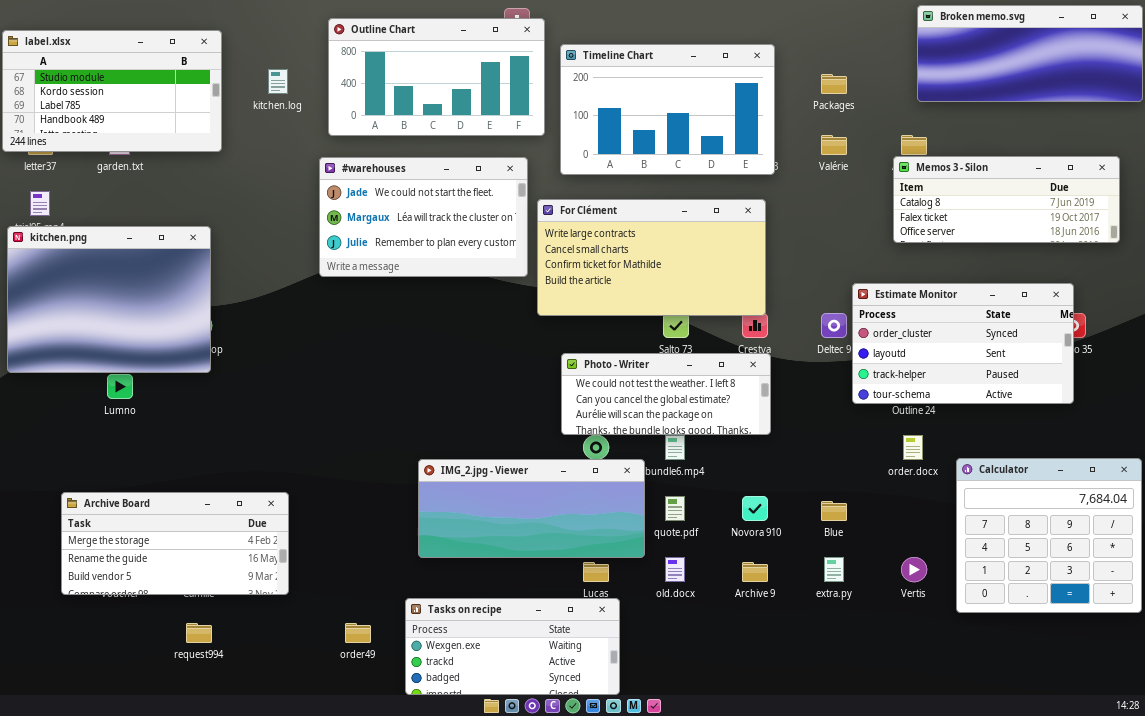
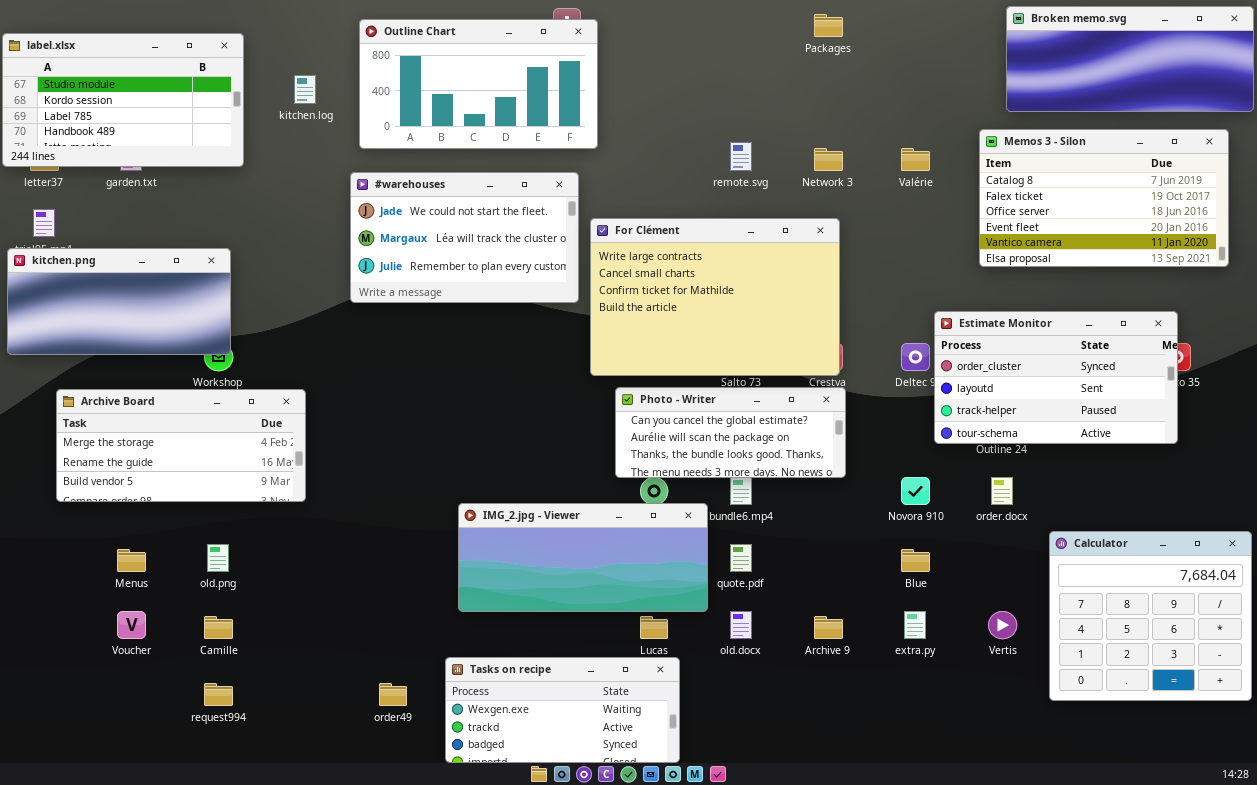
Timeline Chart: [560,44,775,175] -> none, closed
Packages: [821,74,847,94] -> [814,14,843,37], moved
Memos 3 - Silon: [893,156,1120,243] -> [979,129,1229,267], resized
For Clément: [537,199,766,316] -> [590,218,840,376], resized
kitchen.png: [7,226,211,373] -> [7,248,231,355], resized
Photo - Writer: [561,353,771,435] -> [615,387,846,478], scrolled down 1 row
Calculator: [956,458,1142,613] -> [1049,531,1252,701], moved
Archive Board: [61,492,289,595] -> [56,389,306,502], moved
Novora 910: [742,496,768,521] -> [901,477,930,505], moved

